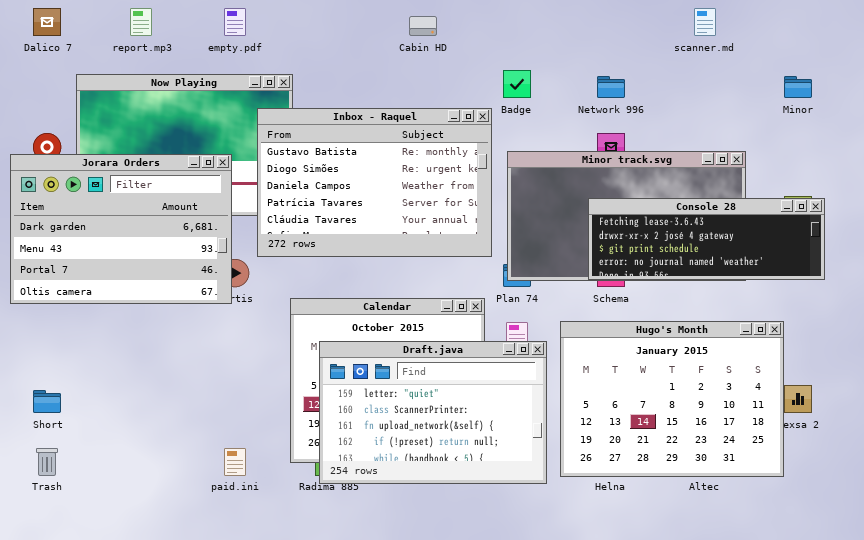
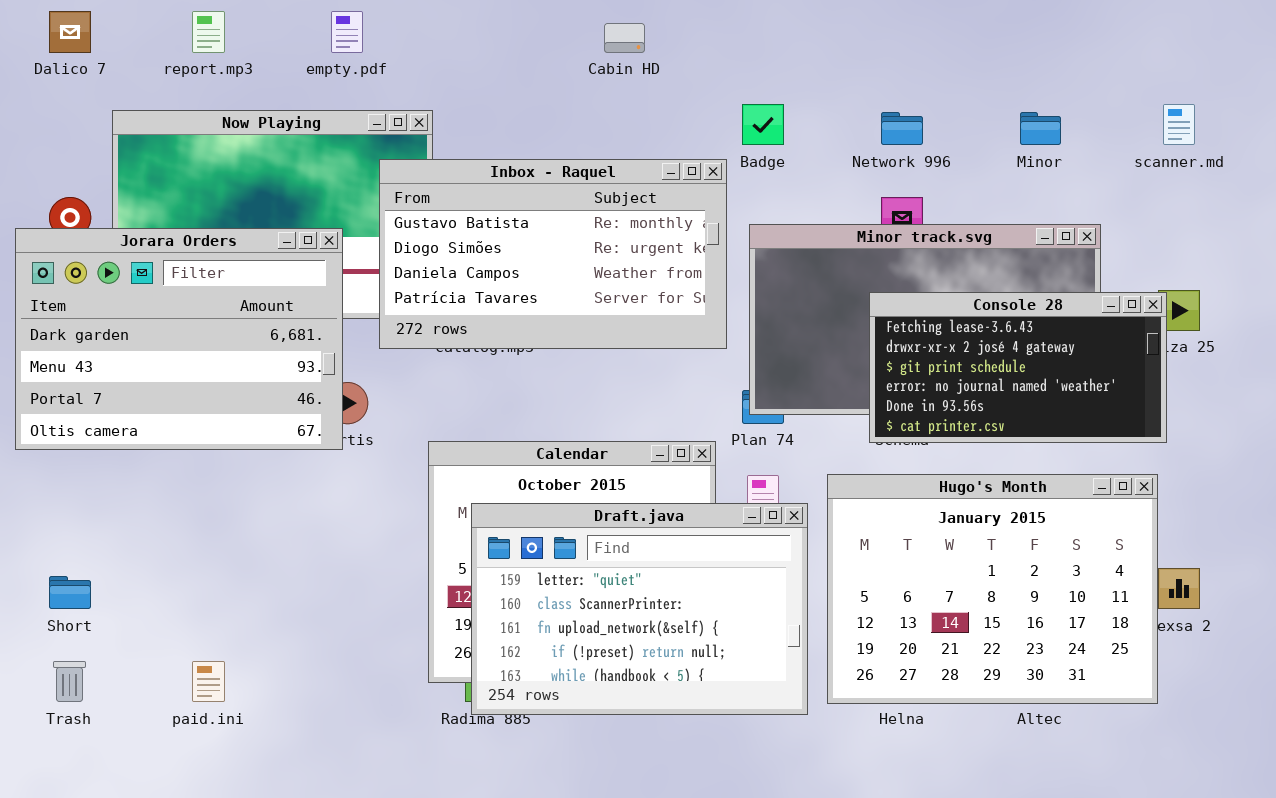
scanner.md: [694,8,716,36] -> [1163,104,1195,145], moved
Minor: [784,76,812,98] -> [1020,112,1061,145], moved
Inbox - Raquel: [257,108,492,257] -> [379,159,727,349], resized
Console 28: [588,198,825,280] -> [869,292,1167,443], resized
paid.ini: [224,448,246,476] -> [192,661,225,702], moved

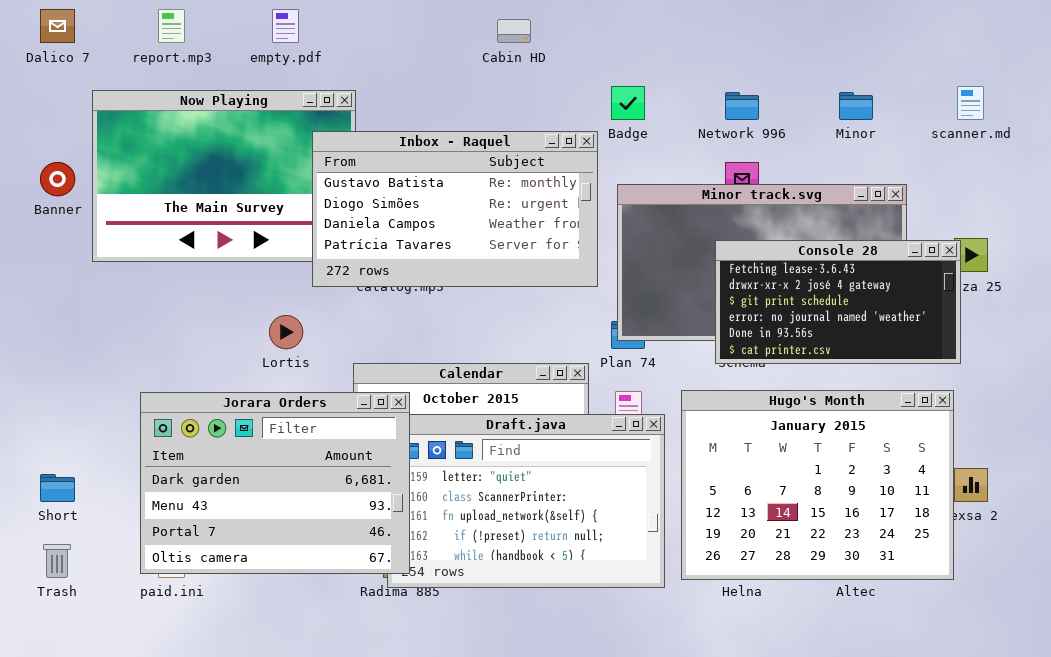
Jorara Orders: [15,228,343,450] -> [140,392,410,574], moved

